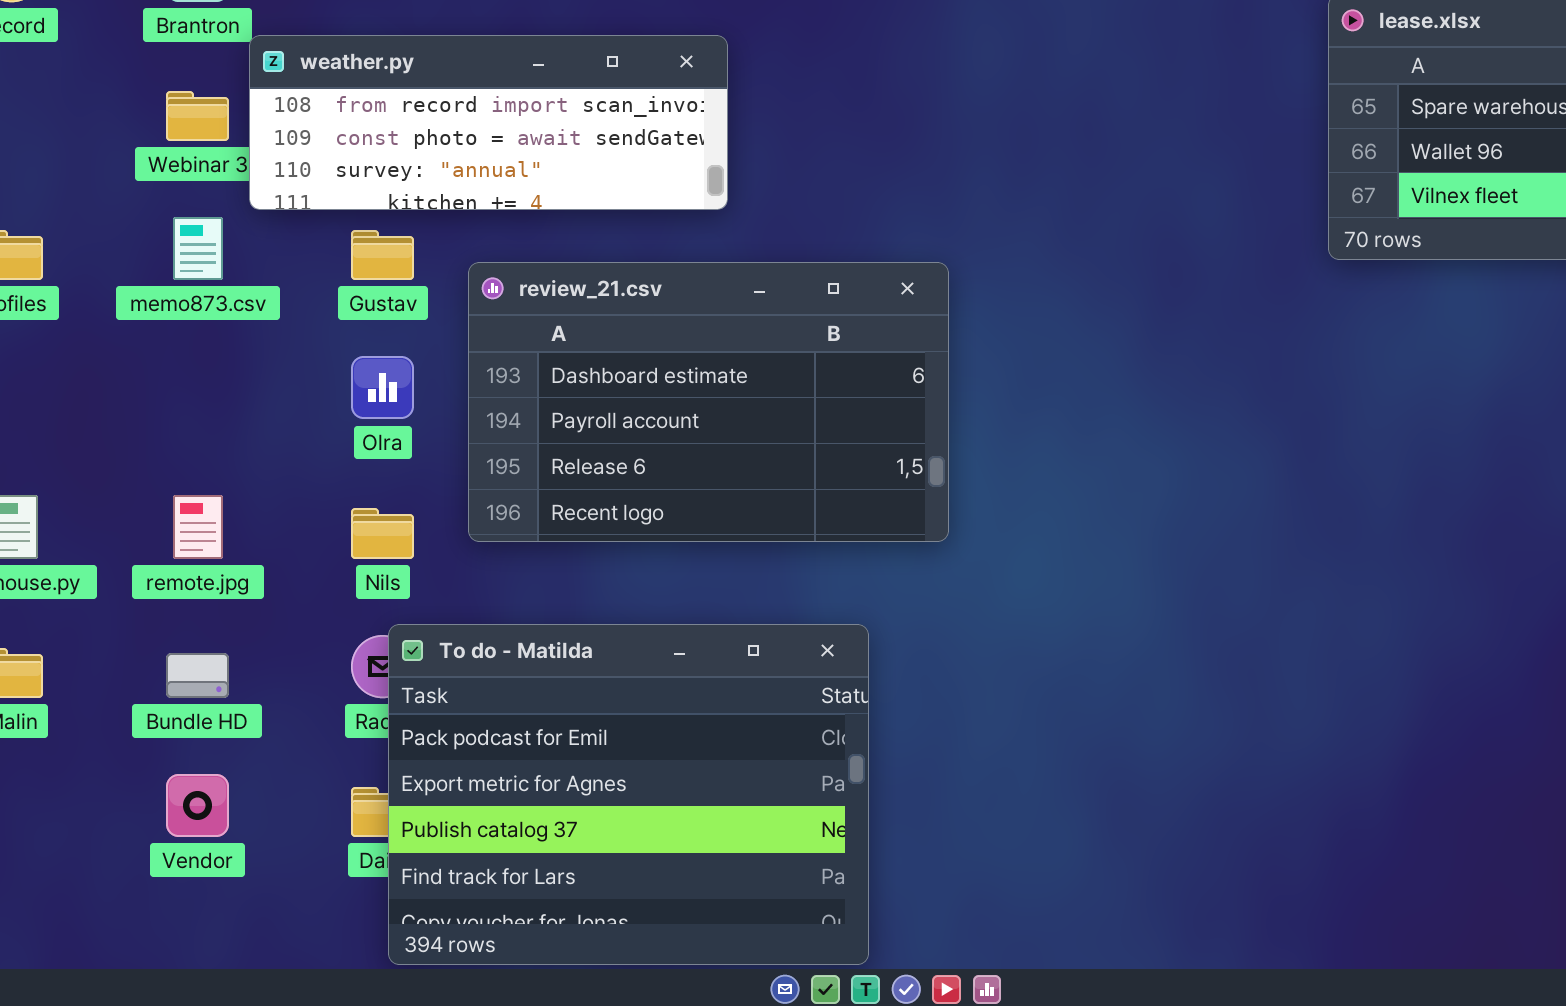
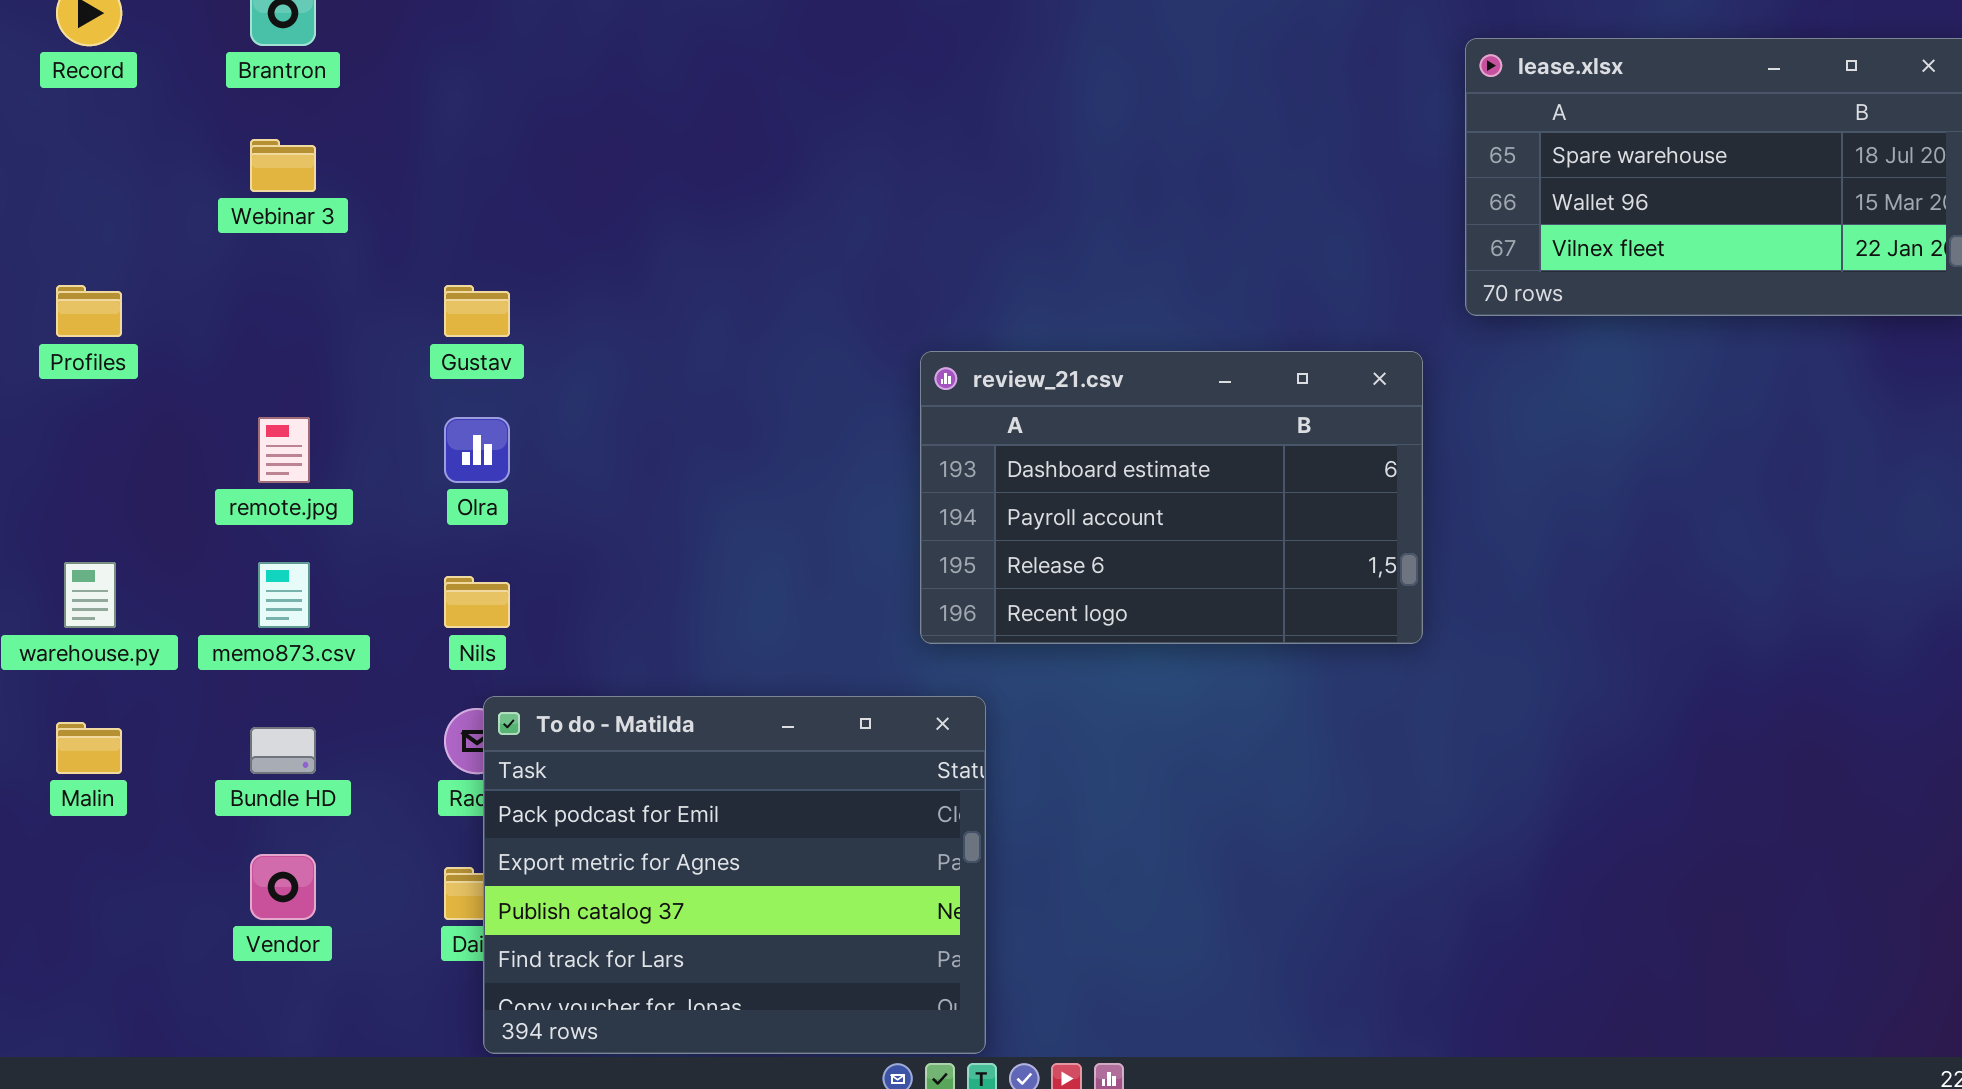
weather.py: [249,35,728,210] -> none, closed
memo873.csv: [173,217,223,280] -> [258,562,310,628], moved
review_21.csv: [468,262,949,542] -> [920,351,1423,644], moved
remote.jpg: [173,495,223,559] -> [258,417,310,483], moved

